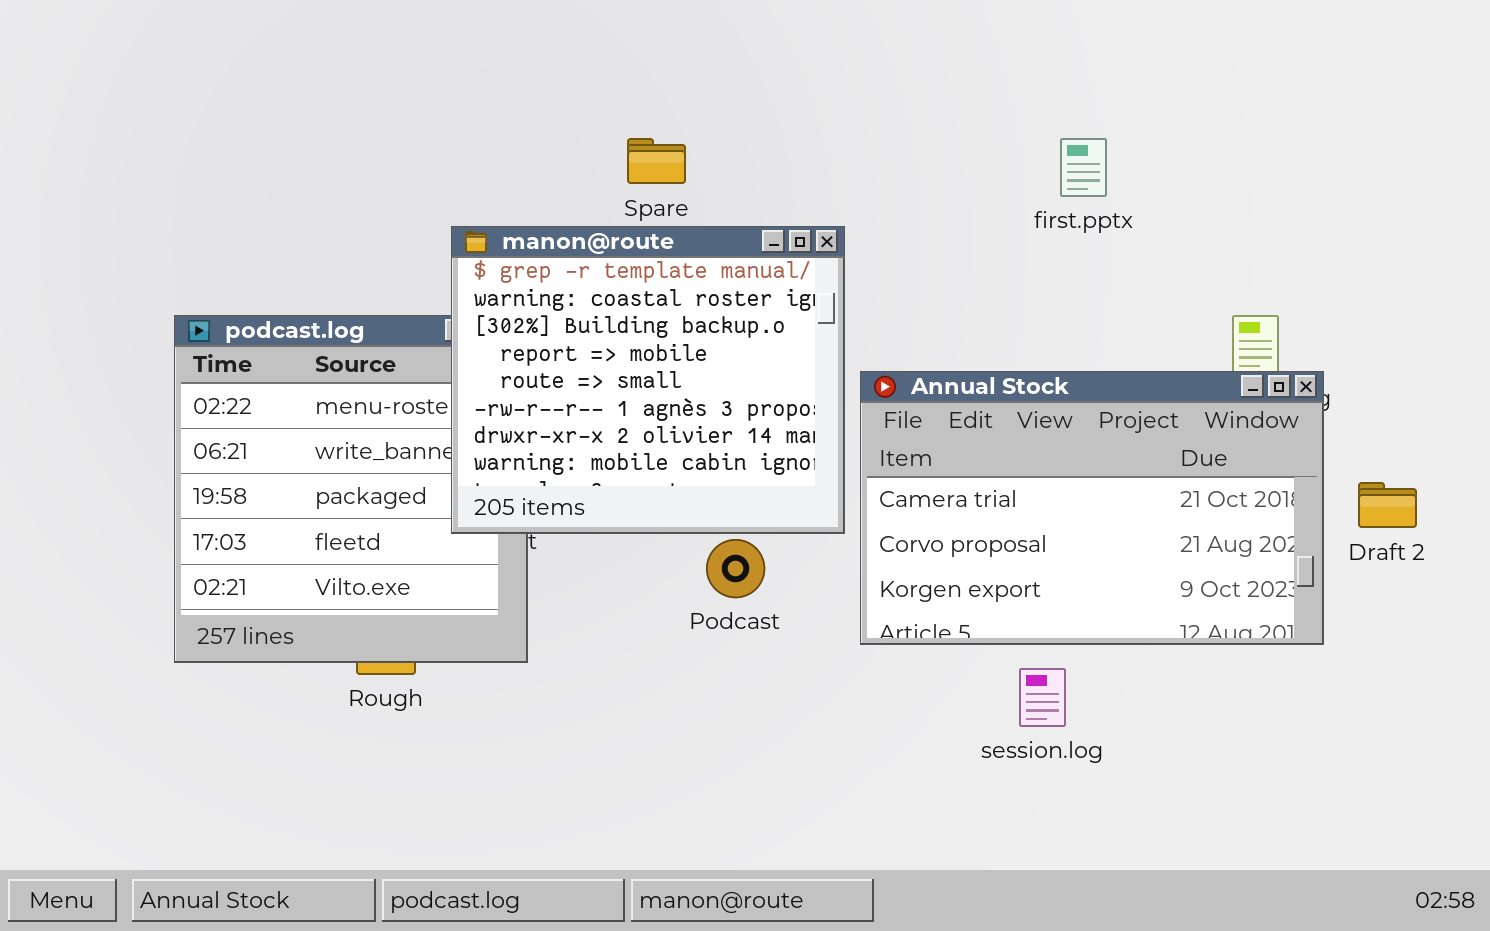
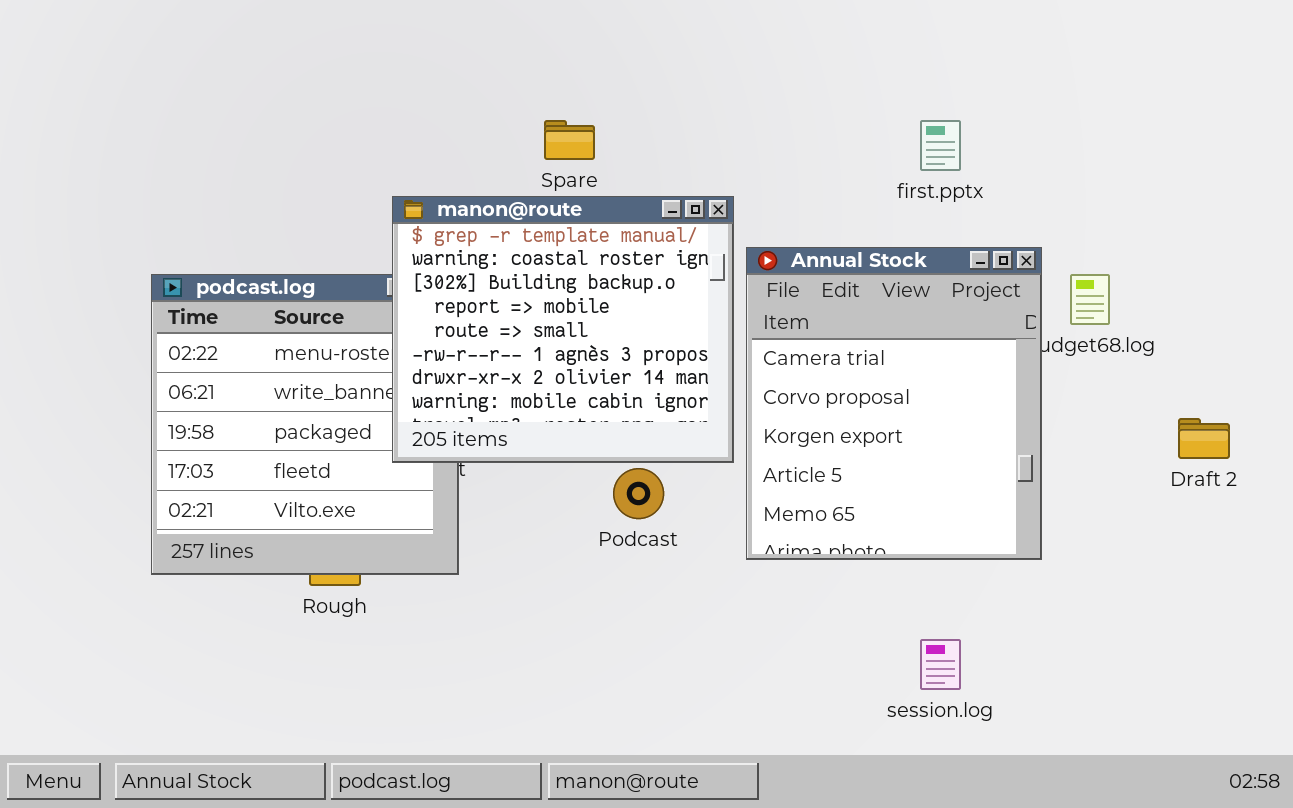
Annual Stock: [860,371,1324,645] -> [746,247,1042,560], resized
session.log: [1019,668,1066,727] -> [920,639,961,690], moved

